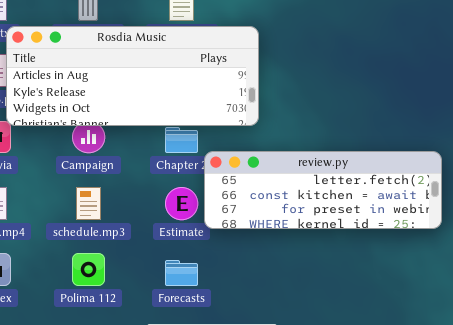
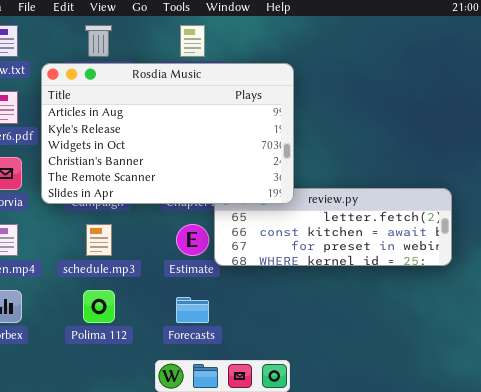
Rosdia Music: [6,26,259,126] -> [41,63,294,204], moved, resized

